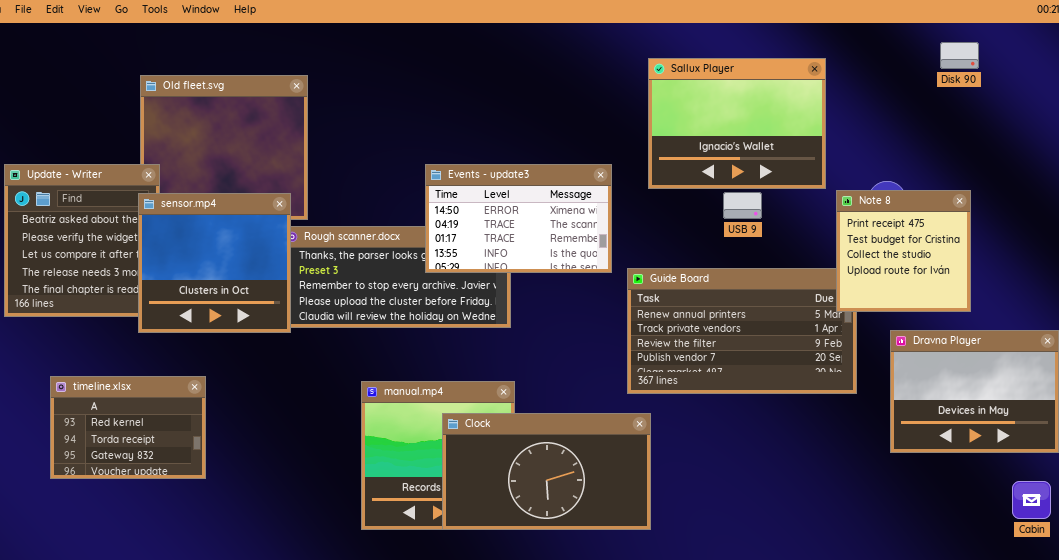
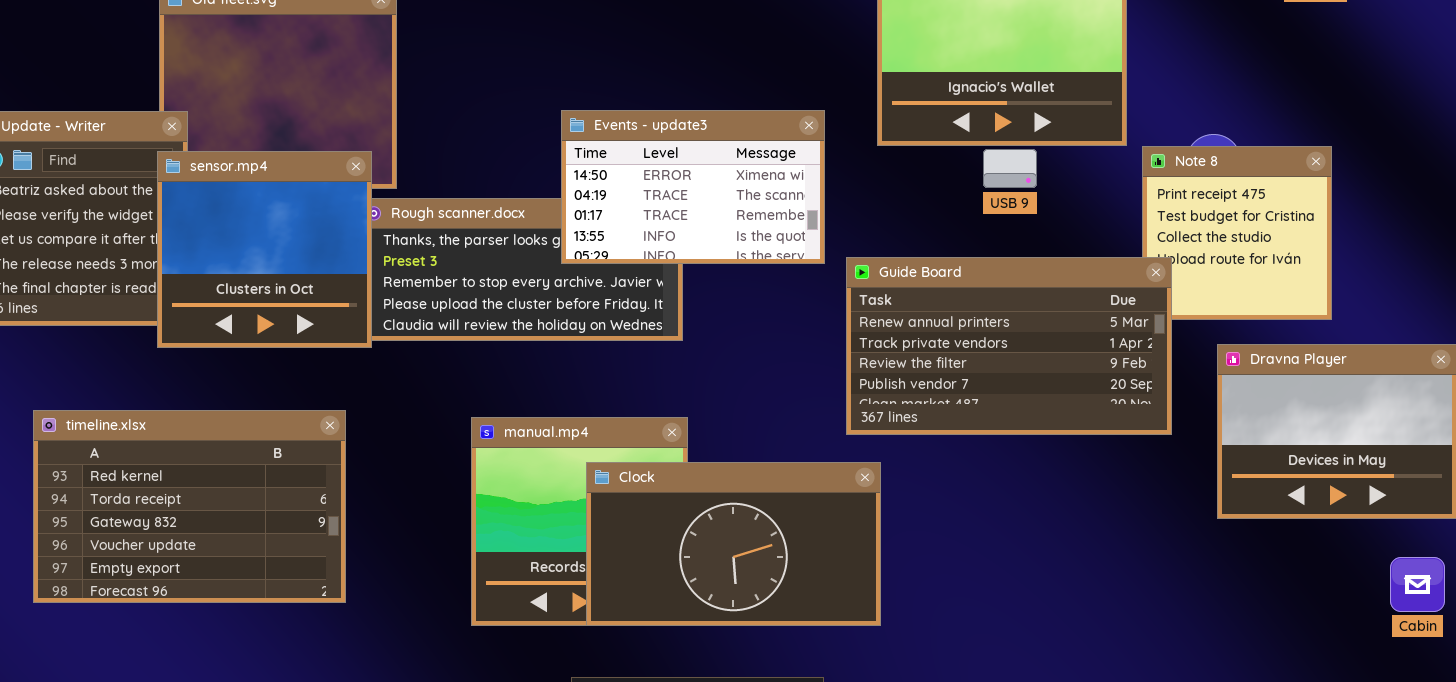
Guide Board: [627,268,857,394] -> [846,257,1172,435], raised
timeline.xlsx: [50,376,206,479] -> [33,410,346,603], resized

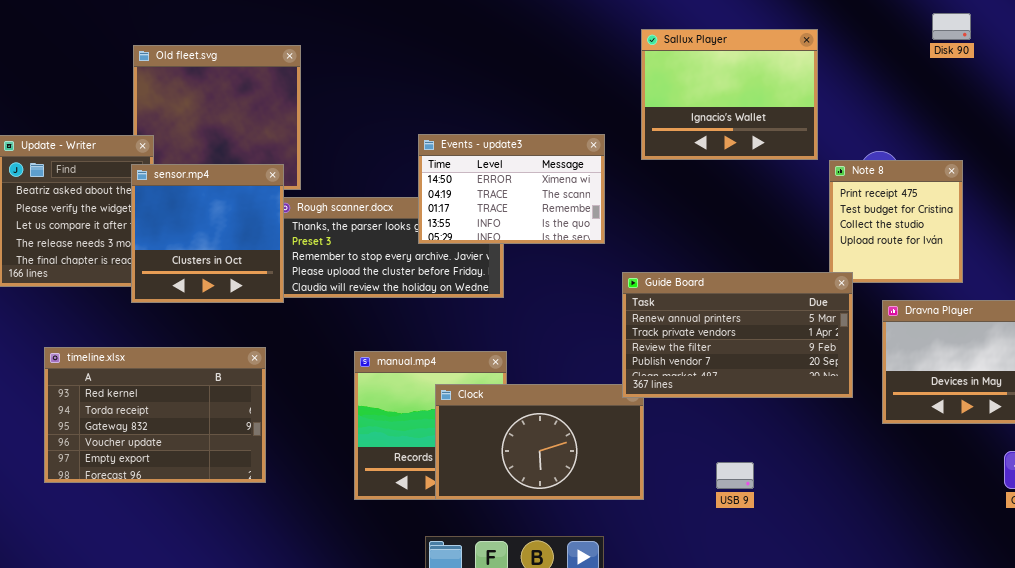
USB 9: [983,149,1037,188] -> [716,462,754,489], moved
Guide Board: [846,257,1172,435] -> [622,272,853,398], moved

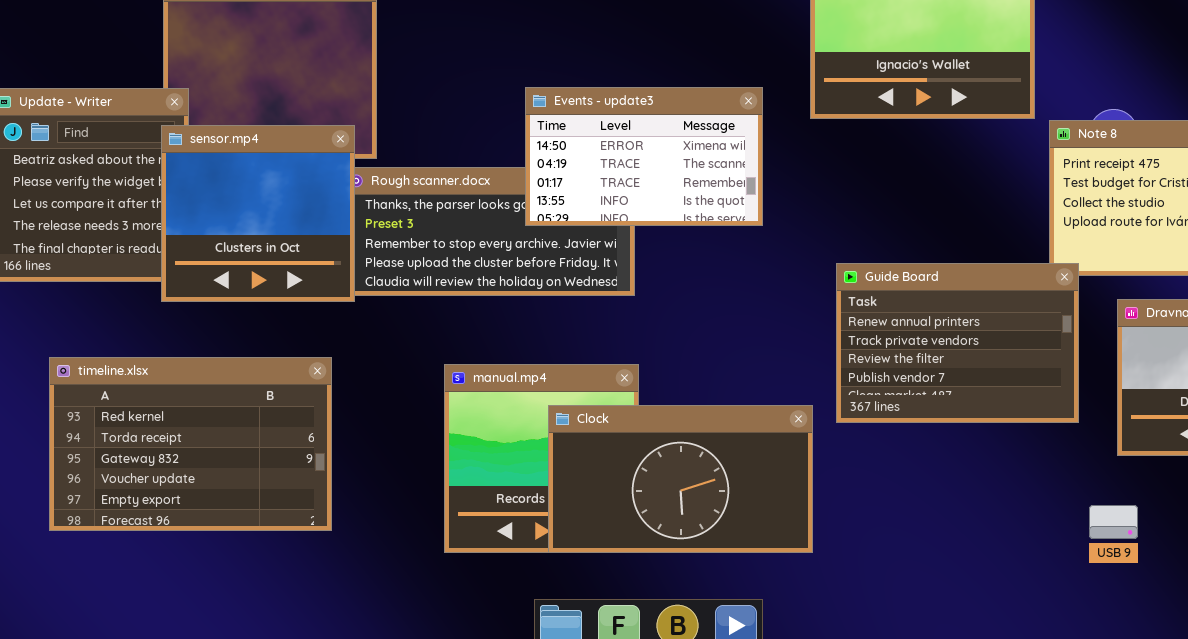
Guide Board: [622,272,853,398] -> [836,263,1079,423], resized
USB 9: [716,462,754,489] -> [1089,505,1138,539], moved

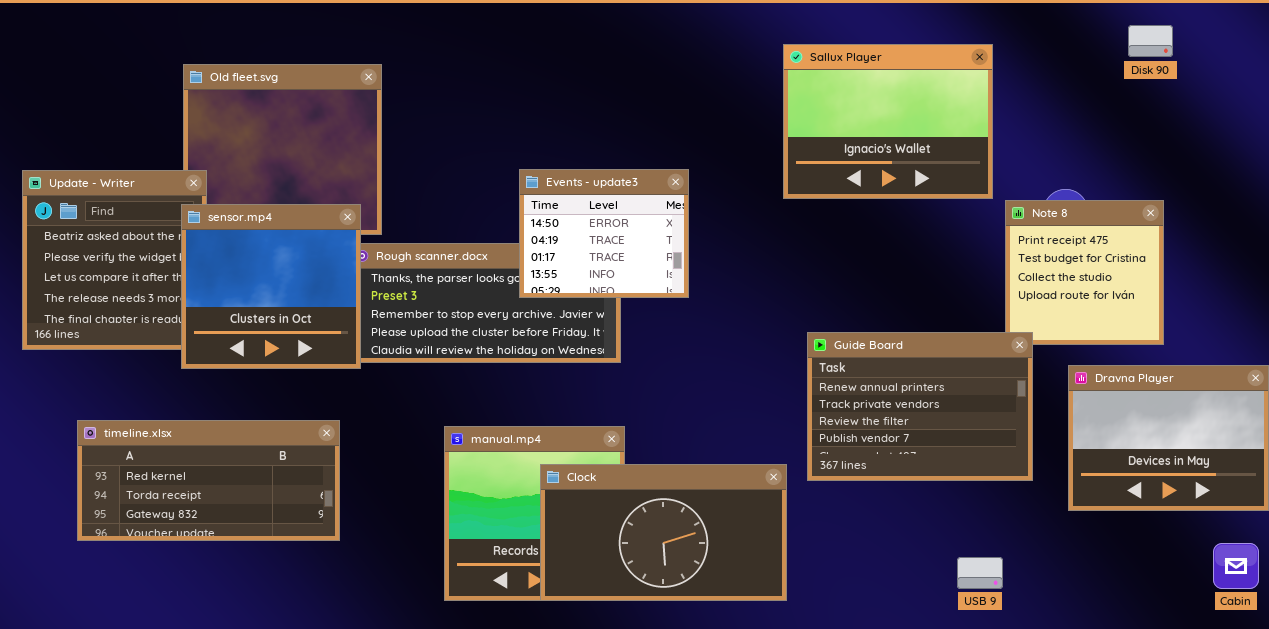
Events - update3: [525,87,763,226] -> [519,169,689,298], resized
timeline.xlsx: [49,357,332,531] -> [77,420,340,541], resized
USB 9: [1089,505,1138,539] -> [957,557,1003,589], moved

